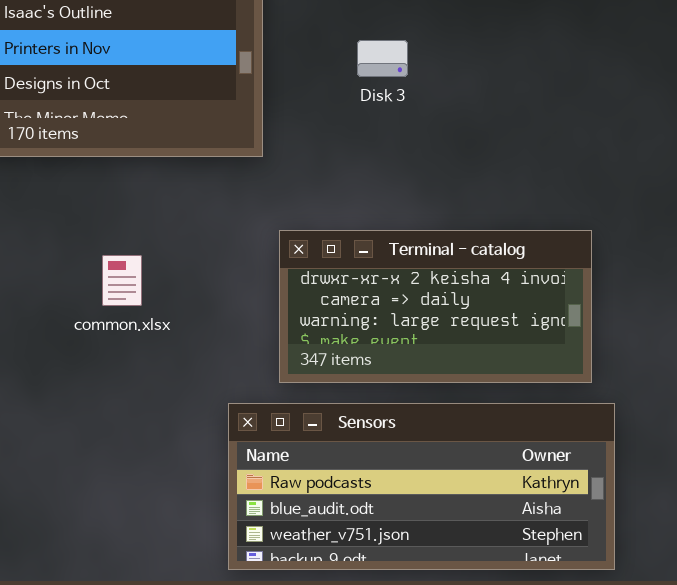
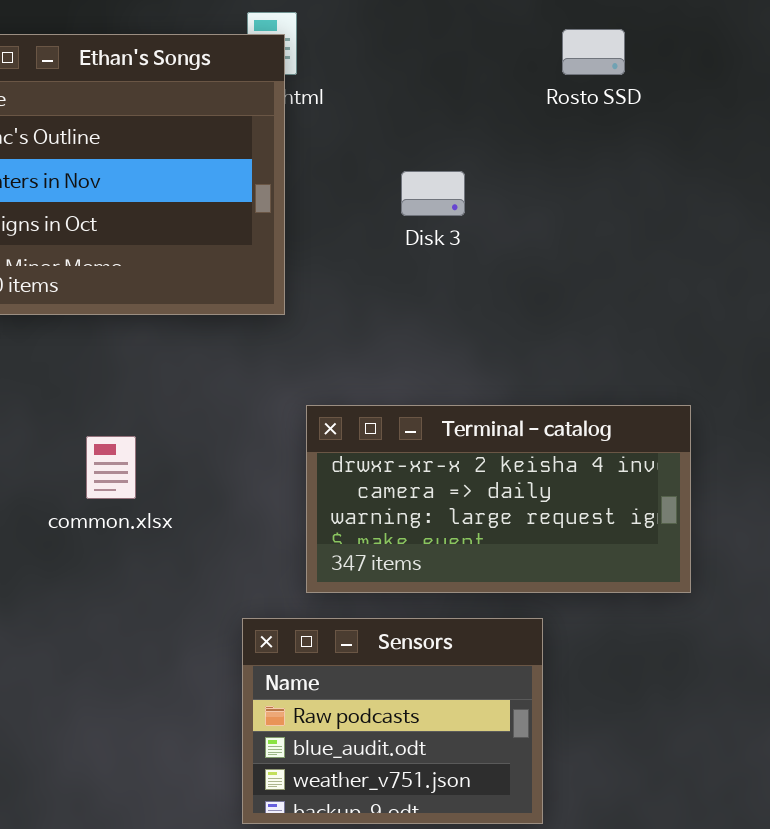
Sensors: [228,403,615,570] -> [242,618,543,824], resized

